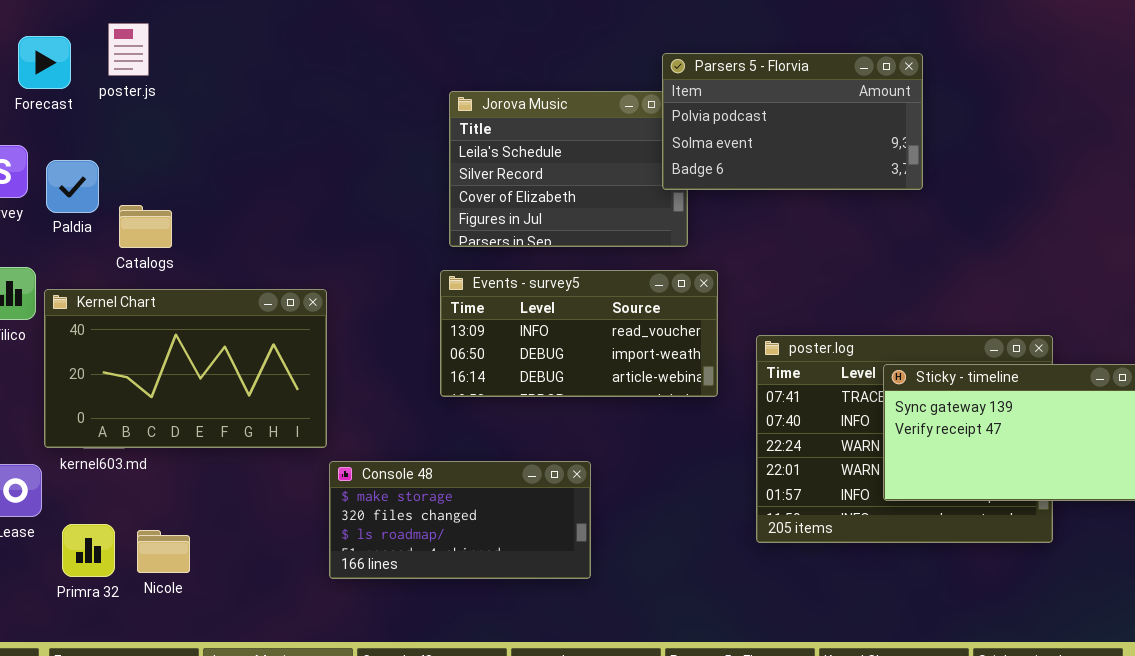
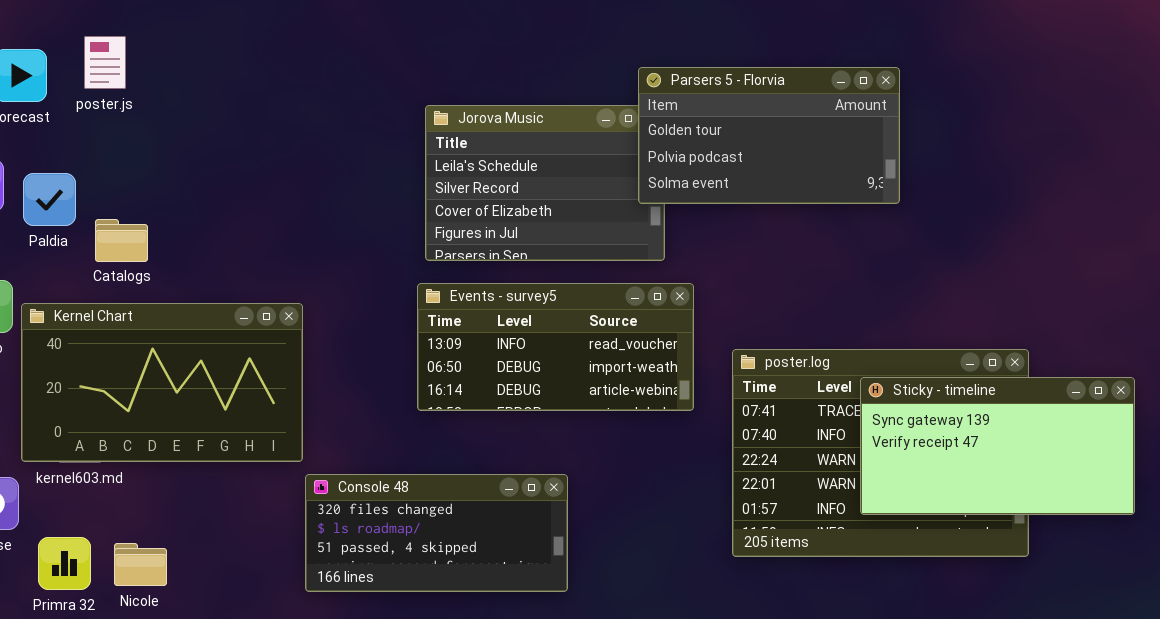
Parsers 5 - Florvia: [662,53,923,190] -> [638,67,900,204], scrolled up 1 row
Console 48: [329,461,591,579] -> [305,474,568,592], scrolled down 1 row

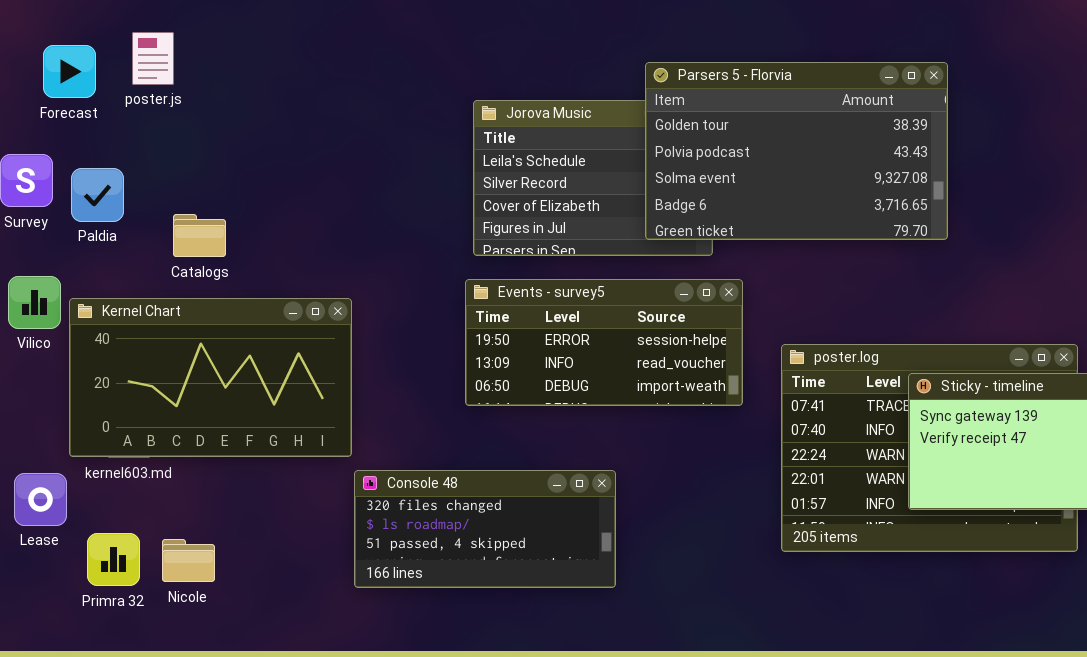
Parsers 5 - Florvia: [638,67,900,204] -> [645,62,948,240], resized
Catalogs: [95,219,148,262] -> [173,214,226,257], moved
Events - survey5: [417,283,694,411] -> [465,279,743,406], scrolled up 1 row

